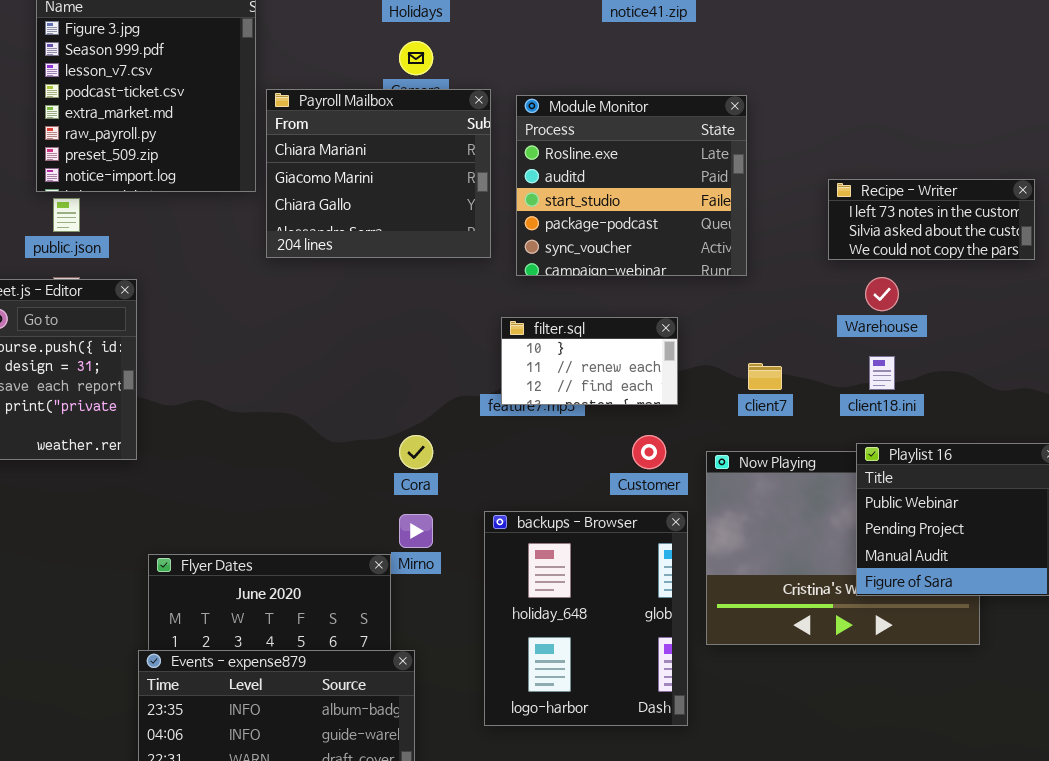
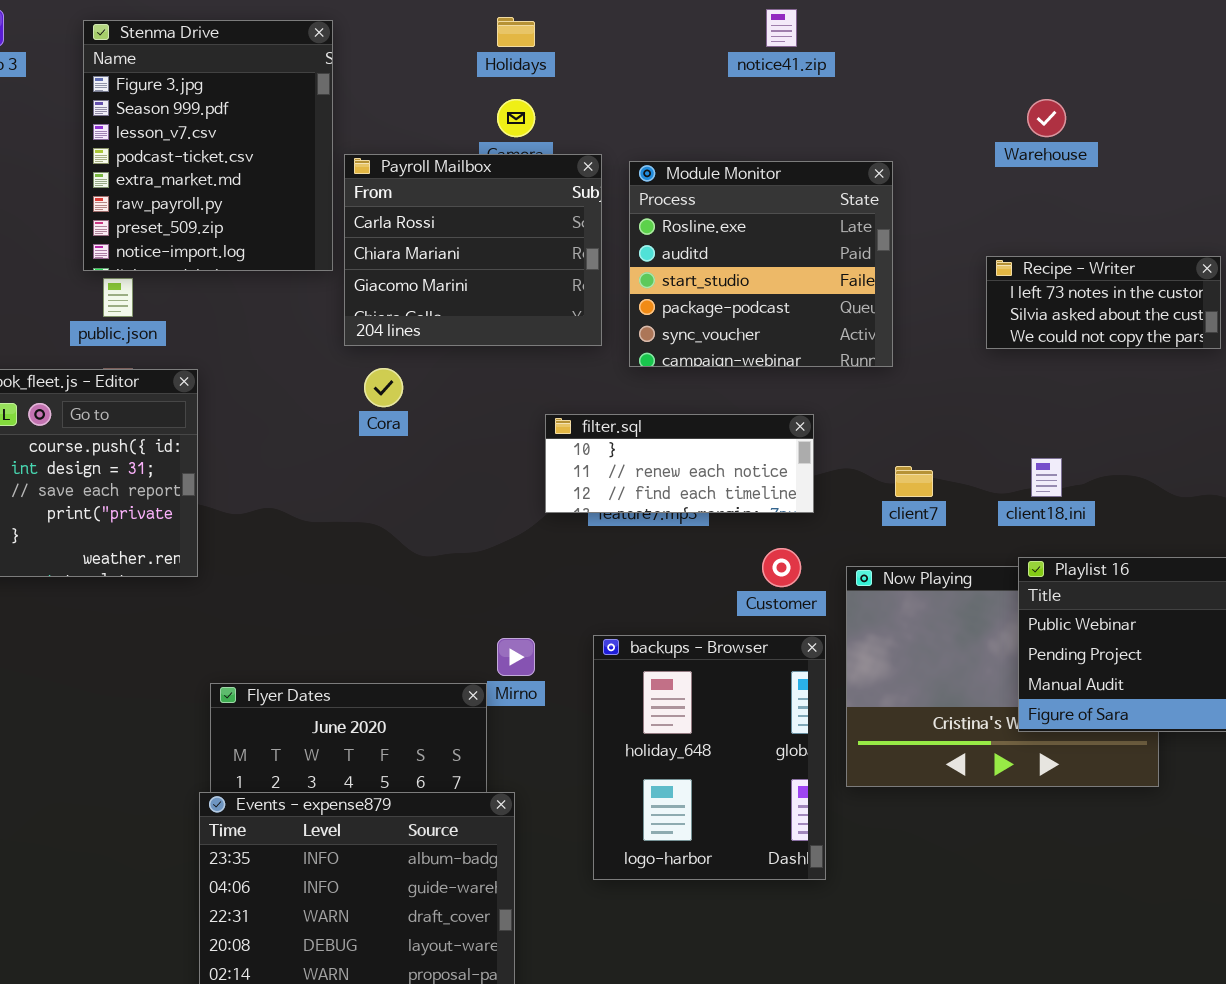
Payroll Mailbox: [266,89,491,258] -> [344,154,602,346], scrolled up 1 row
Warehouse: [865,277,899,311] -> [1027,99,1066,137], moved
filter.sql: [501,317,678,405] -> [545,414,814,513], resized
Cora: [399,435,433,469] -> [364,368,403,407], moved

